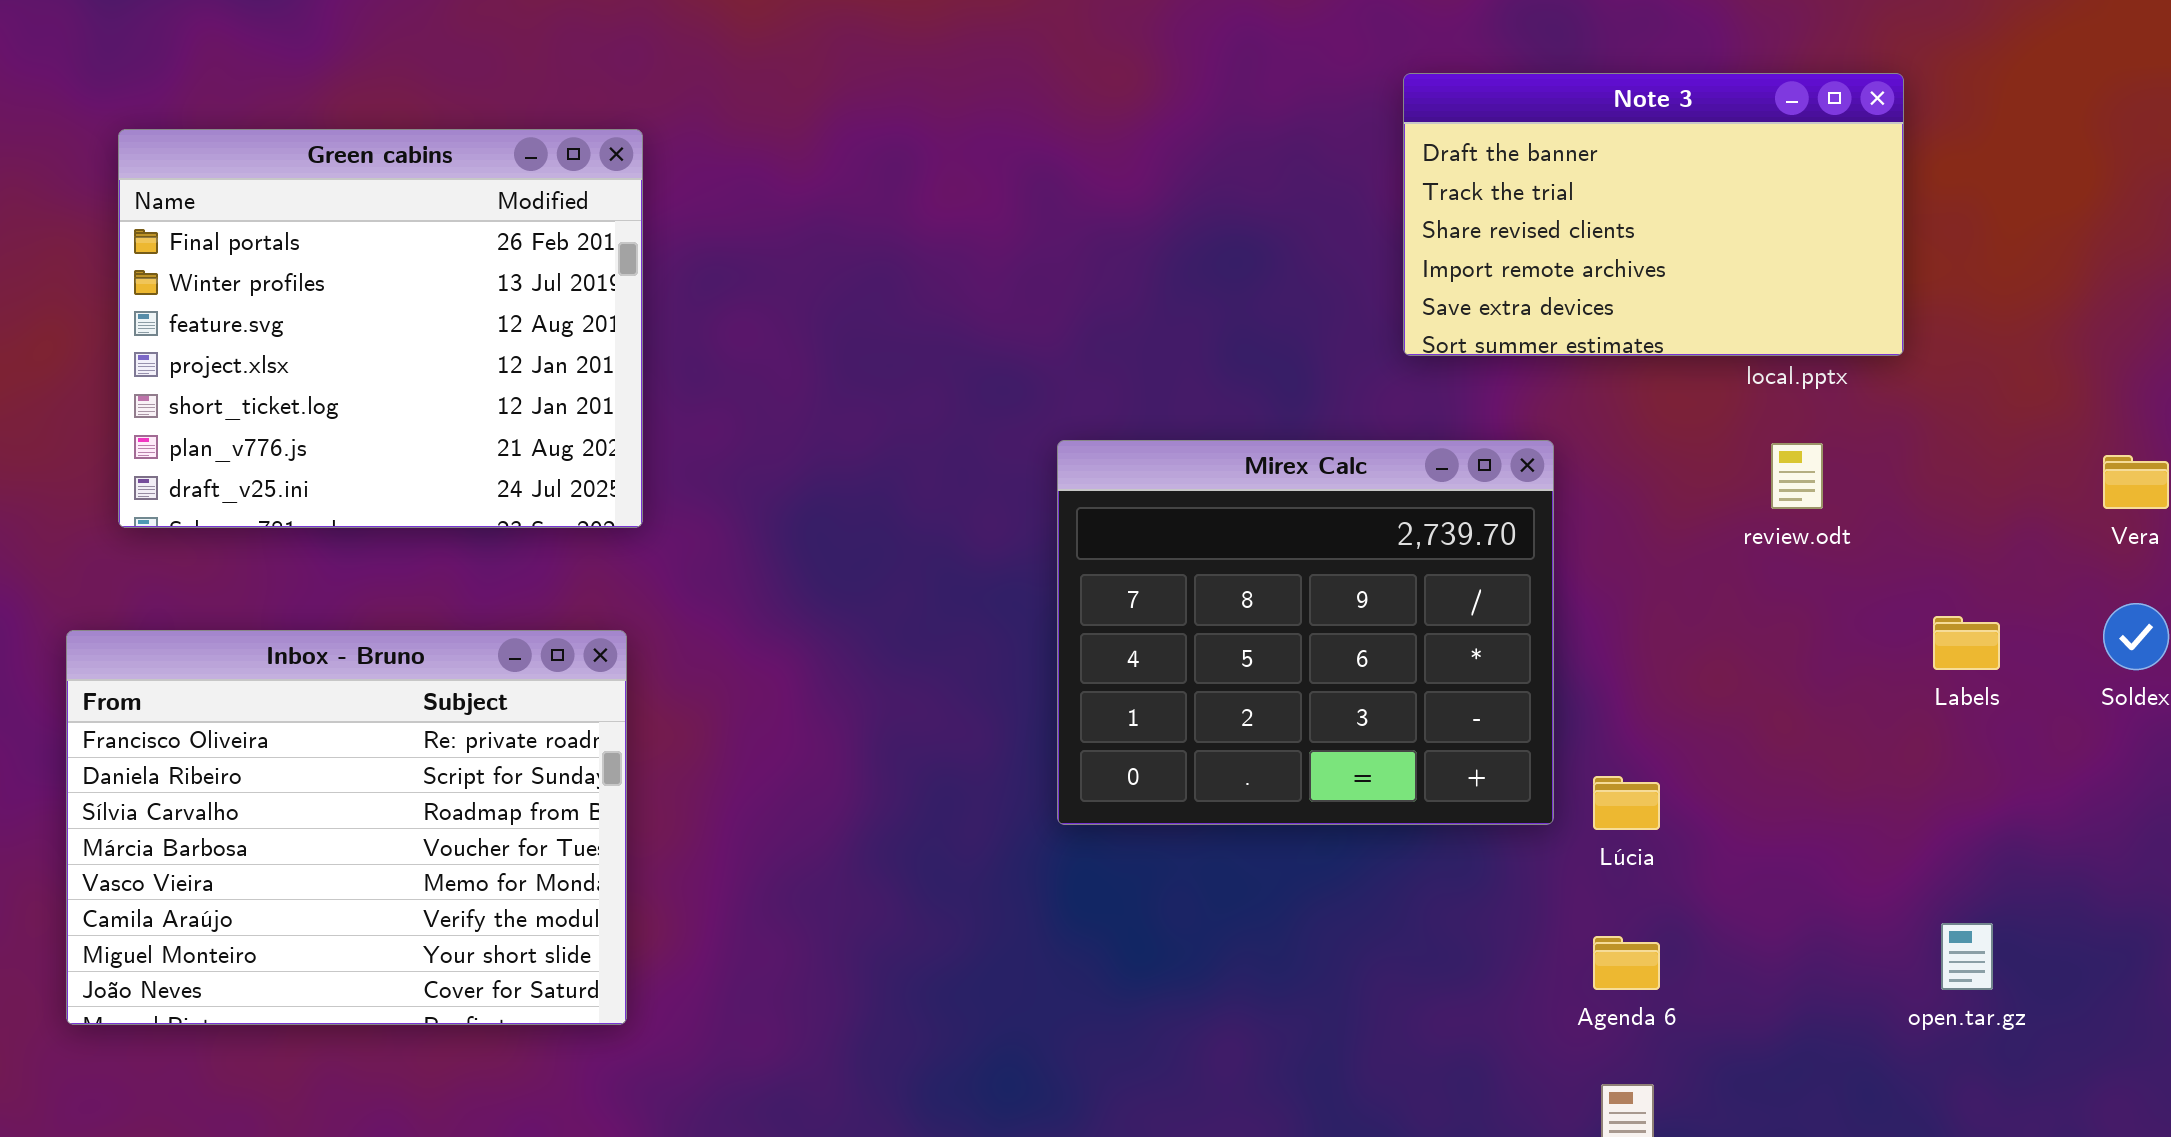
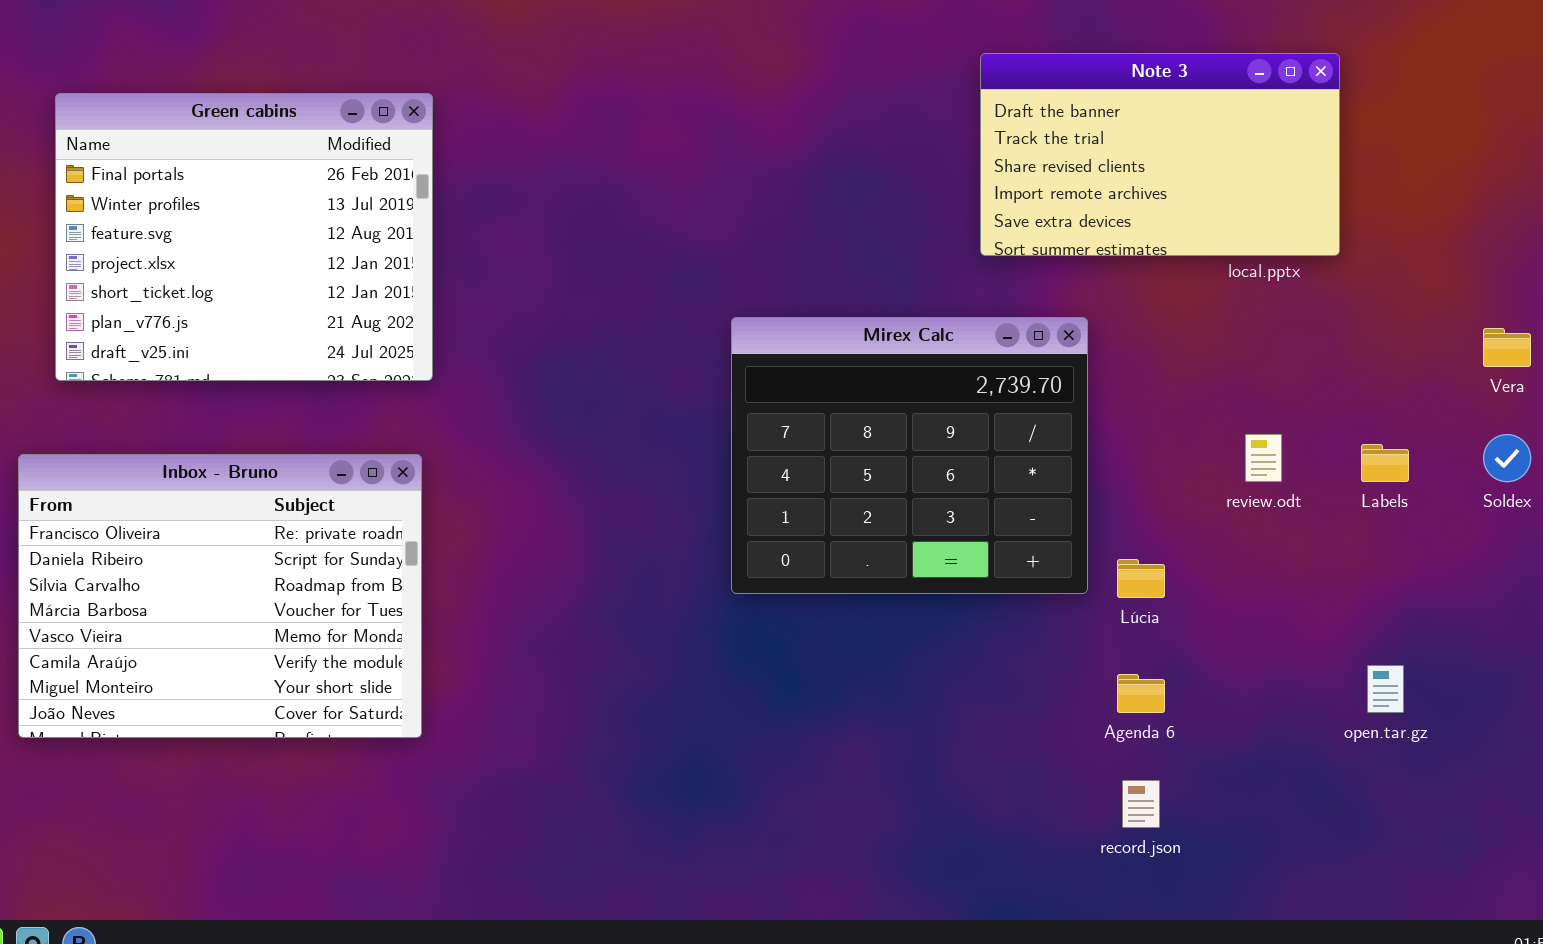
review.odt: [1771,443,1823,509] -> [1245,434,1282,482], moved

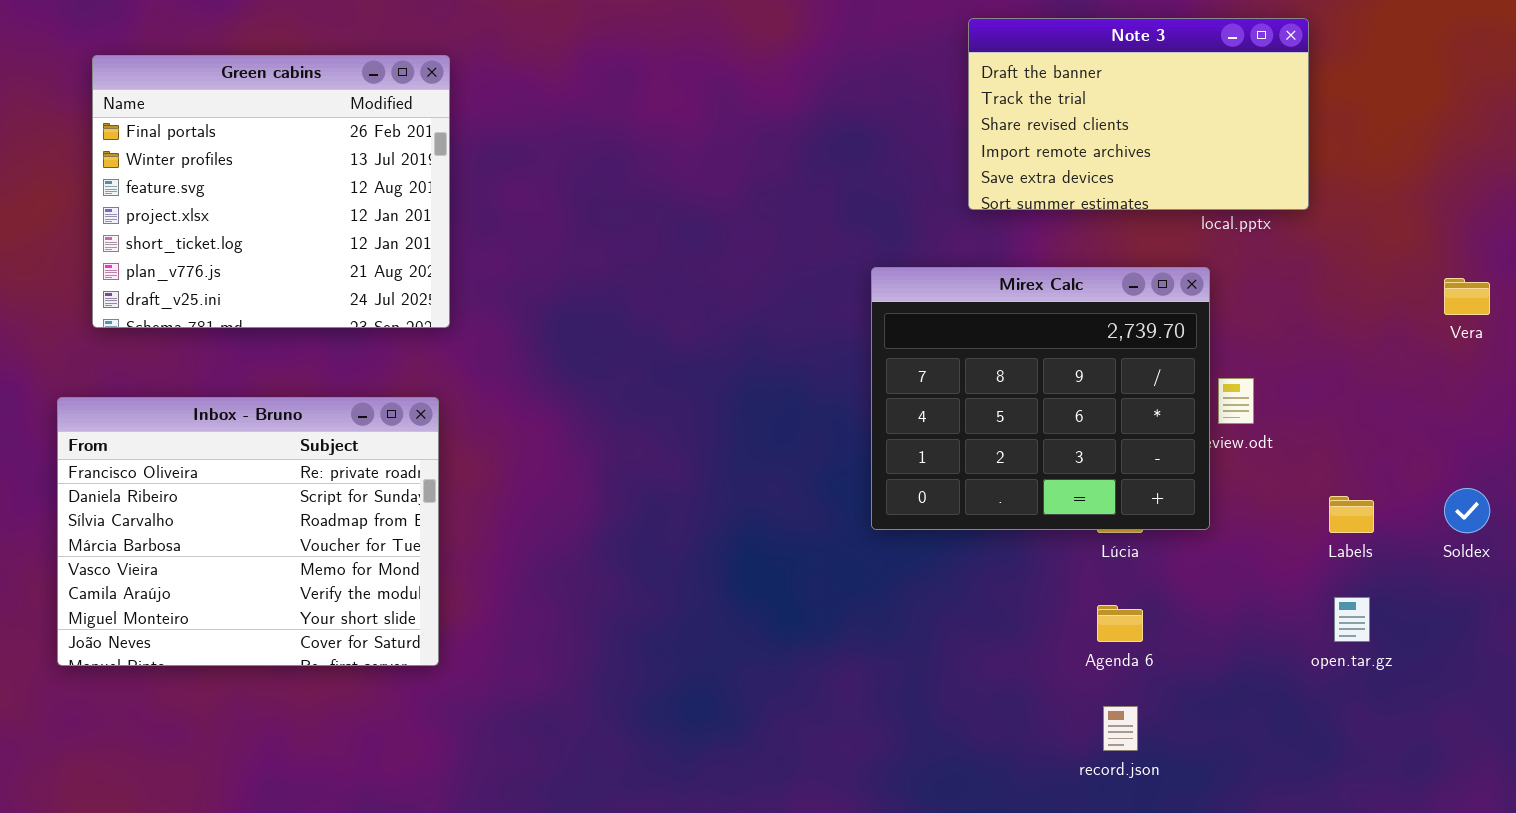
Mirex Calc: [731,317,1088,594] -> [871,267,1210,530], moved
Soldex: [1483,434,1531,482] -> [1444,488,1490,533], moved
Labels: [1361,444,1409,482] -> [1329,496,1374,533], moved

